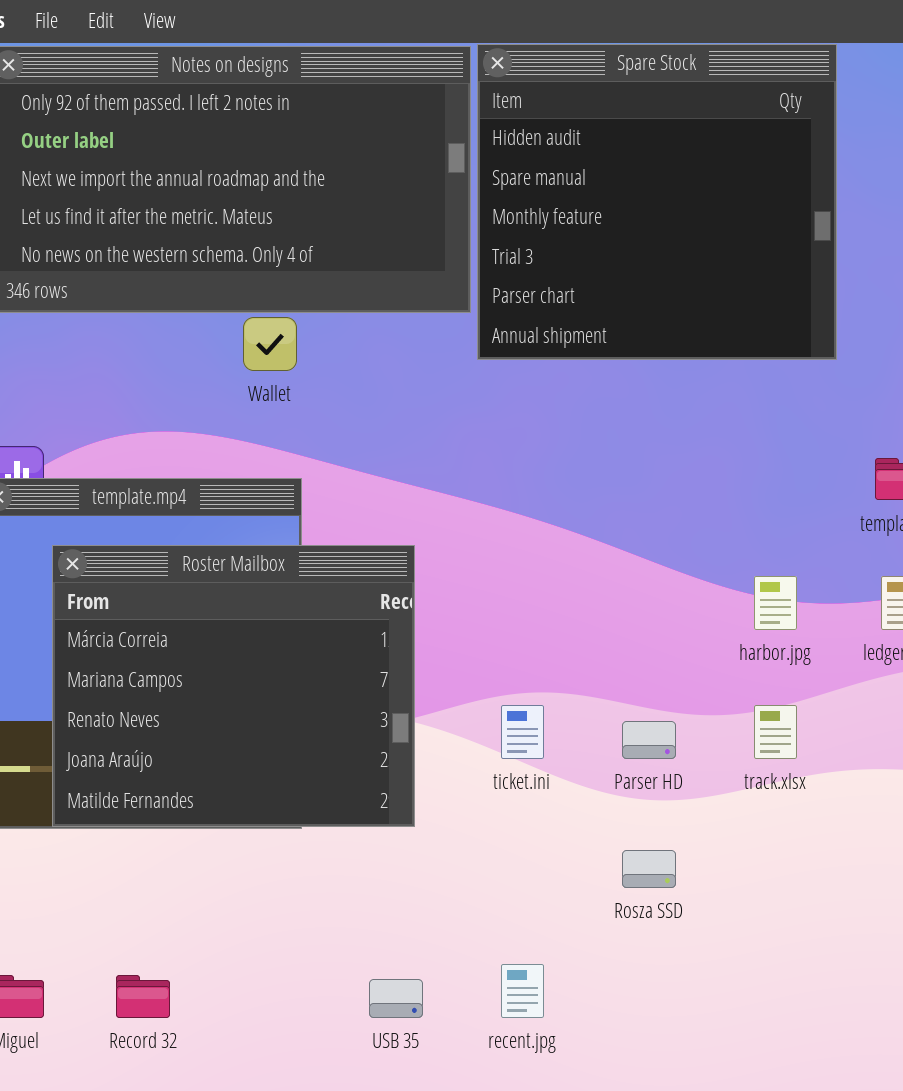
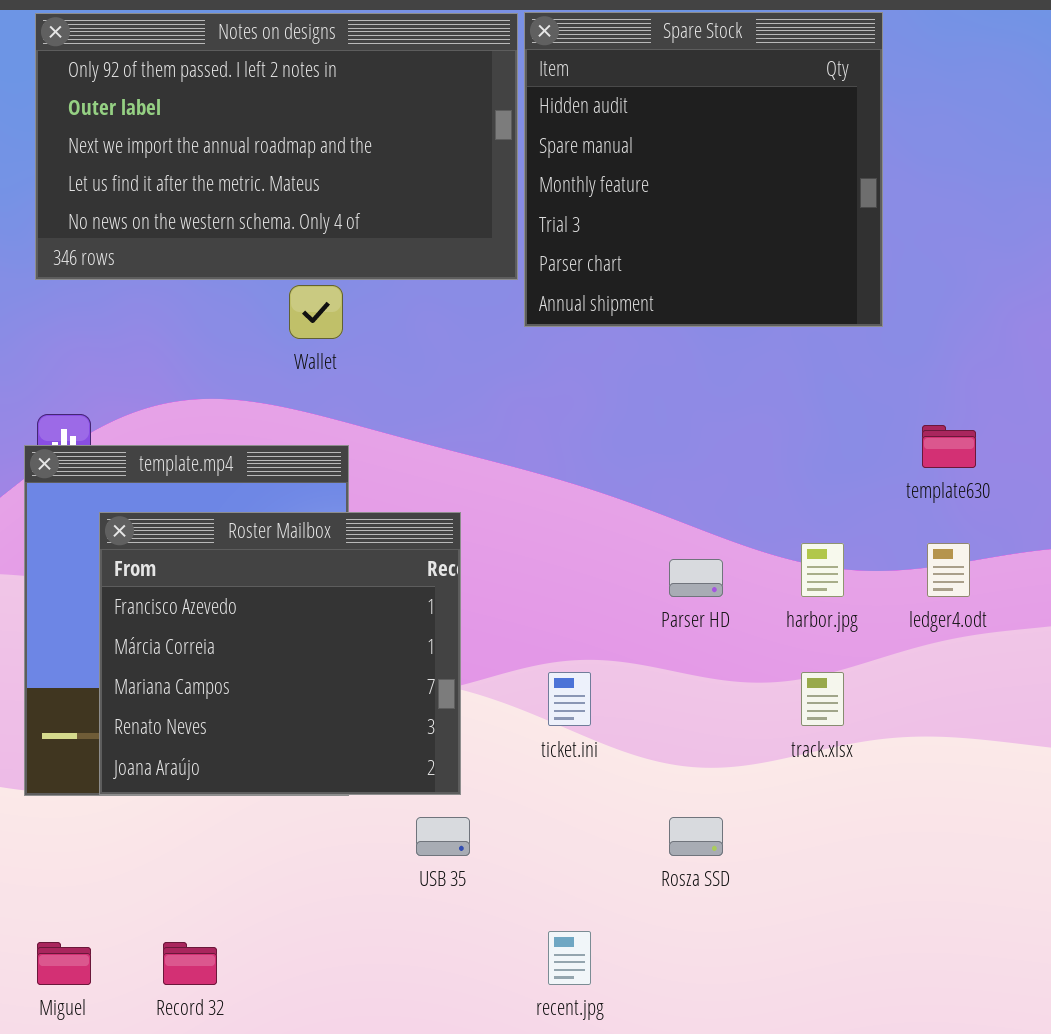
Roster Mailbox: [52,545,415,827] -> [99,512,461,795], scrolled up 1 row
Parser HD: [622,721,676,759] -> [669,559,723,597], moved
USB 35: [369,979,423,1018] -> [416,817,470,856], moved

